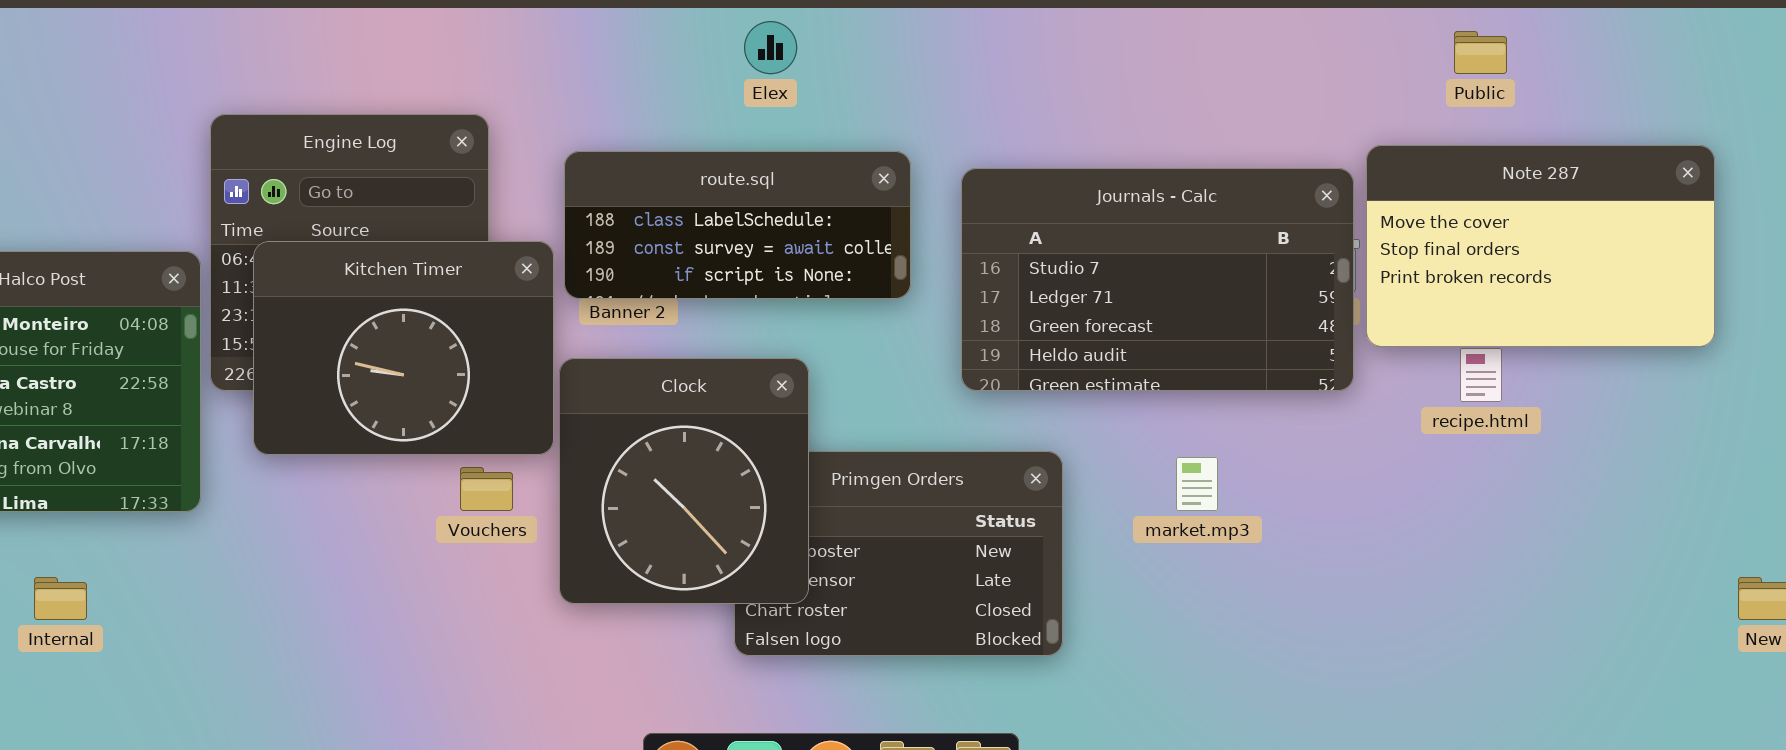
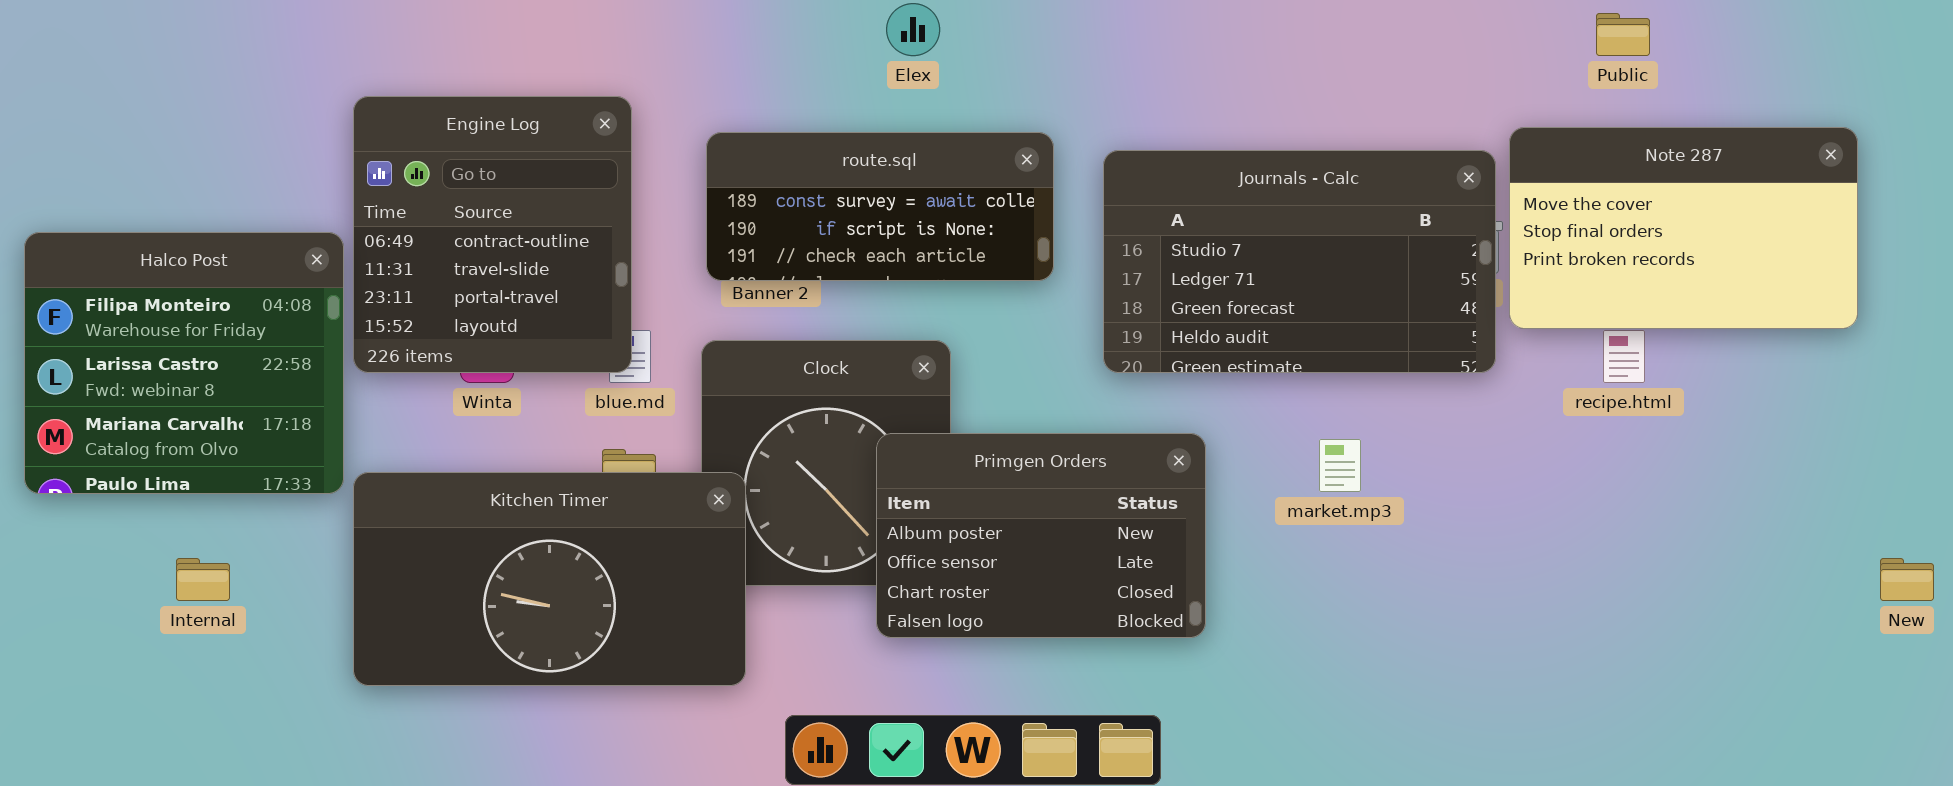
route.sql: [564,151,911,299] -> [706,132,1054,281], scrolled down 1 row
Kitchen Timer: [253,241,554,455] -> [353,472,746,686], moved, resized
Primgen Orders: [734,451,1063,656] -> [876,433,1206,638], raised

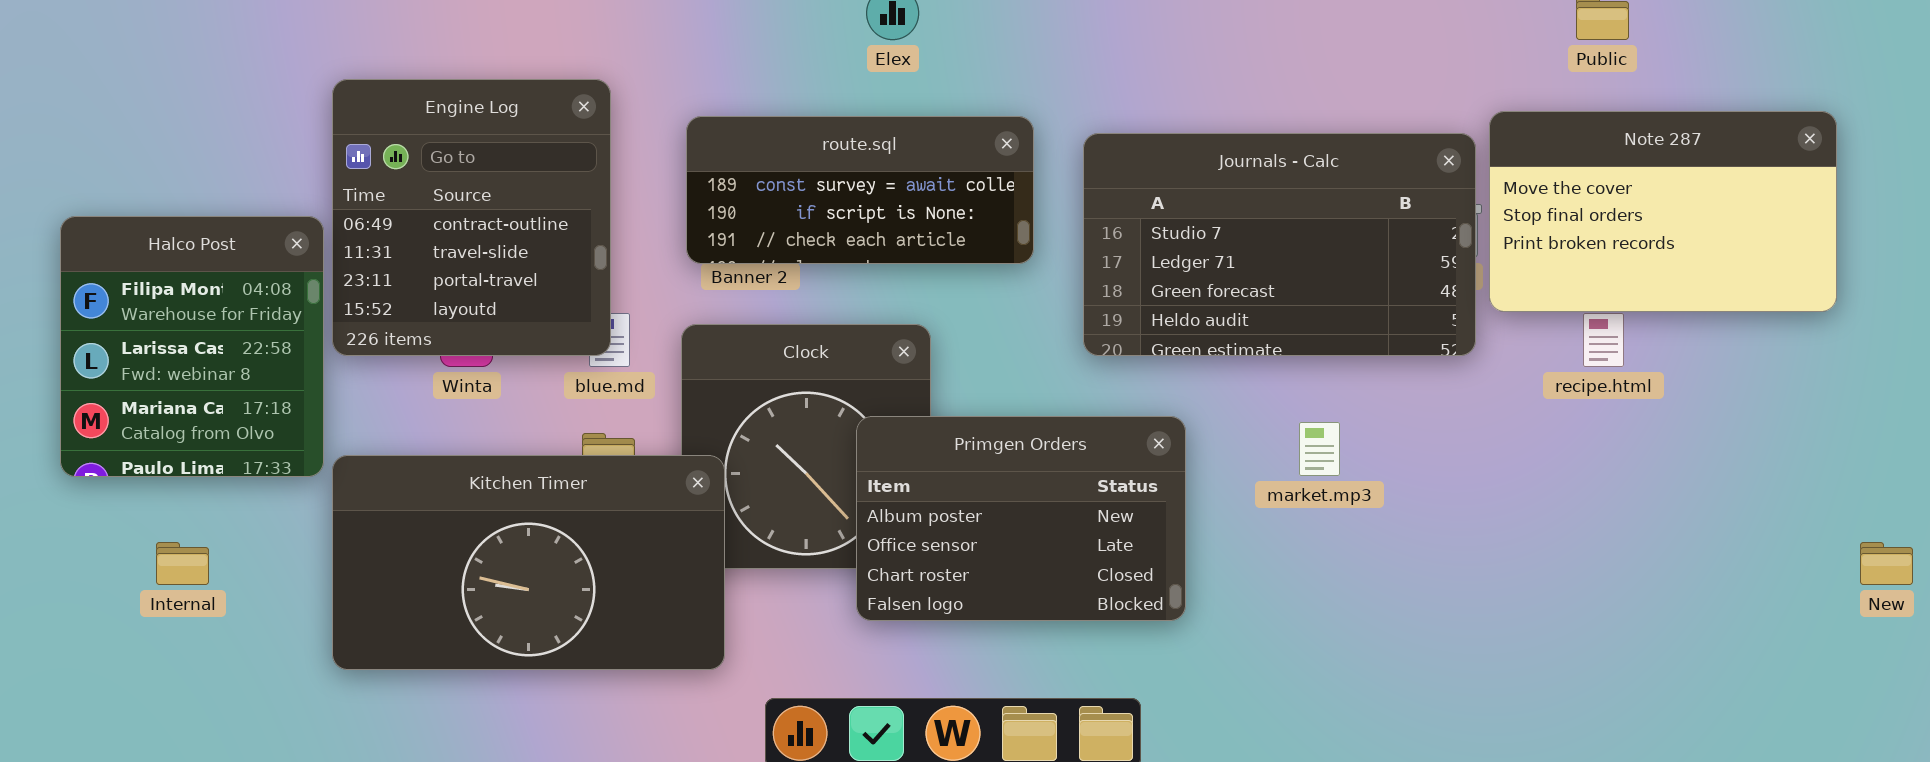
Halco Post: [24,232,344,494] -> [60,216,324,477], resized

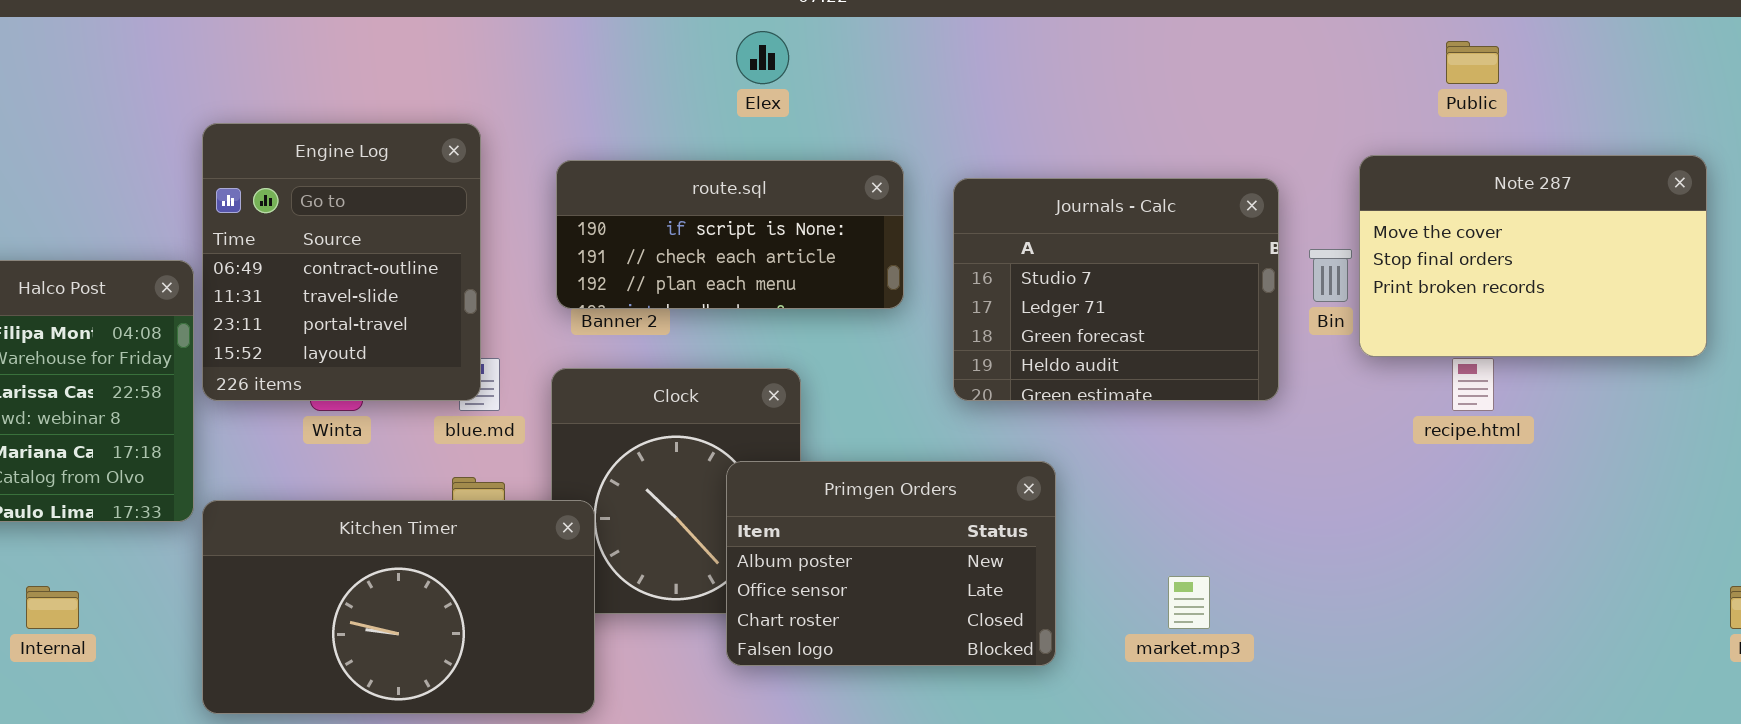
route.sql: [686,116,1034,264] -> [556,160,904,309], scrolled down 1 row
Journals - Calc: [1083,133,1476,356] -> [953,178,1279,401], resized
market.mp3: [1299,422,1340,476] -> [1168,576,1210,629], moved

